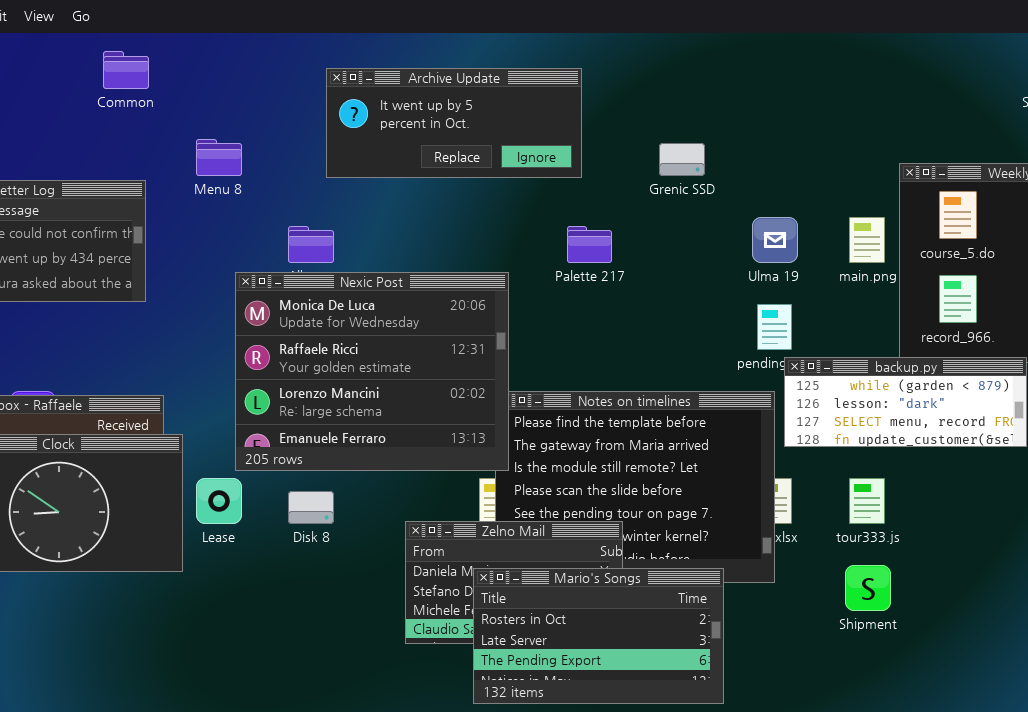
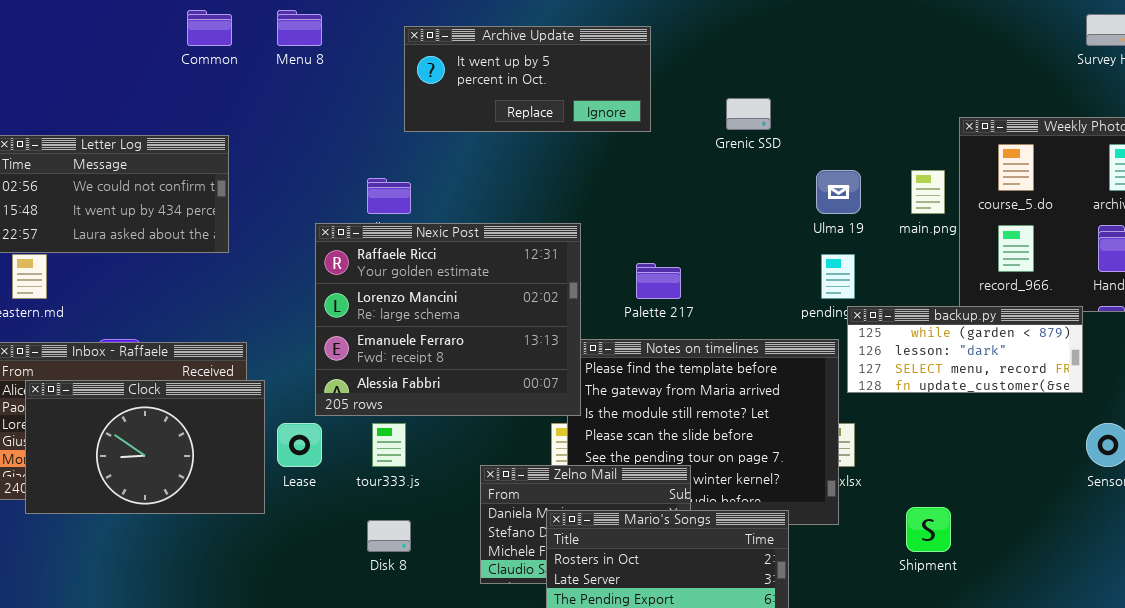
Menu 8: [196,139,242,176] -> [277,10,322,46], moved
Palette 217: [567,226,612,263] -> [636,263,681,299], moved
Nexic Post: [235,272,509,471] -> [315,223,581,416], scrolled down 1 row
tour333.js: [849,478,885,524] -> [372,423,406,467], moved
Disk 8: [288,491,334,524] -> [367,520,411,552], moved

